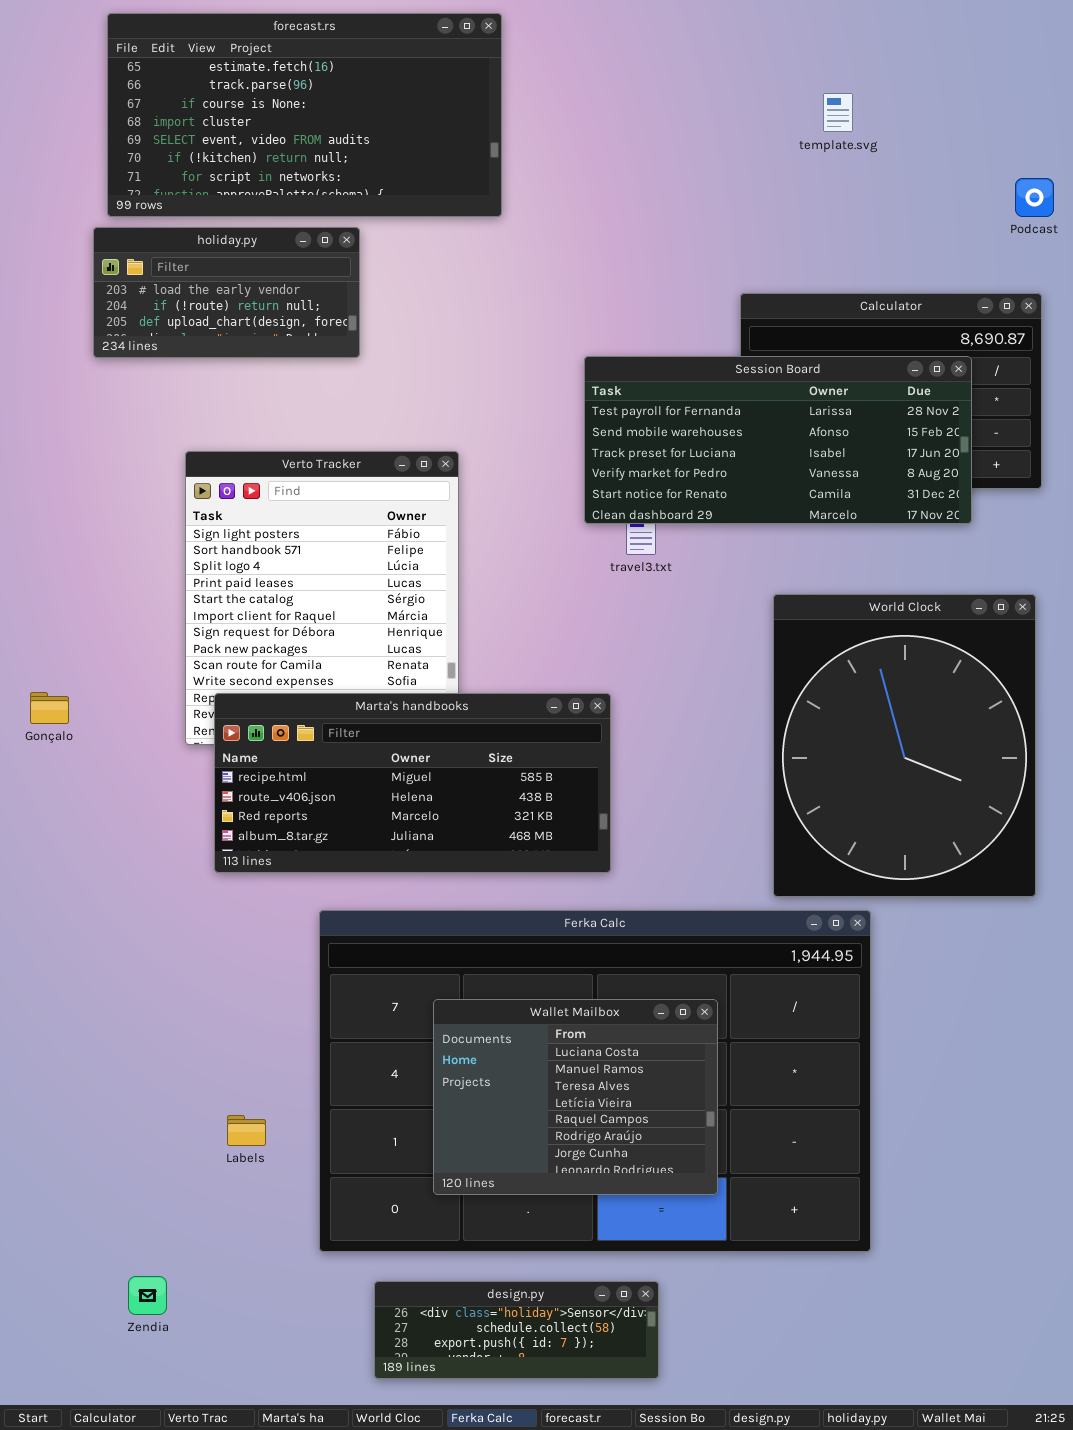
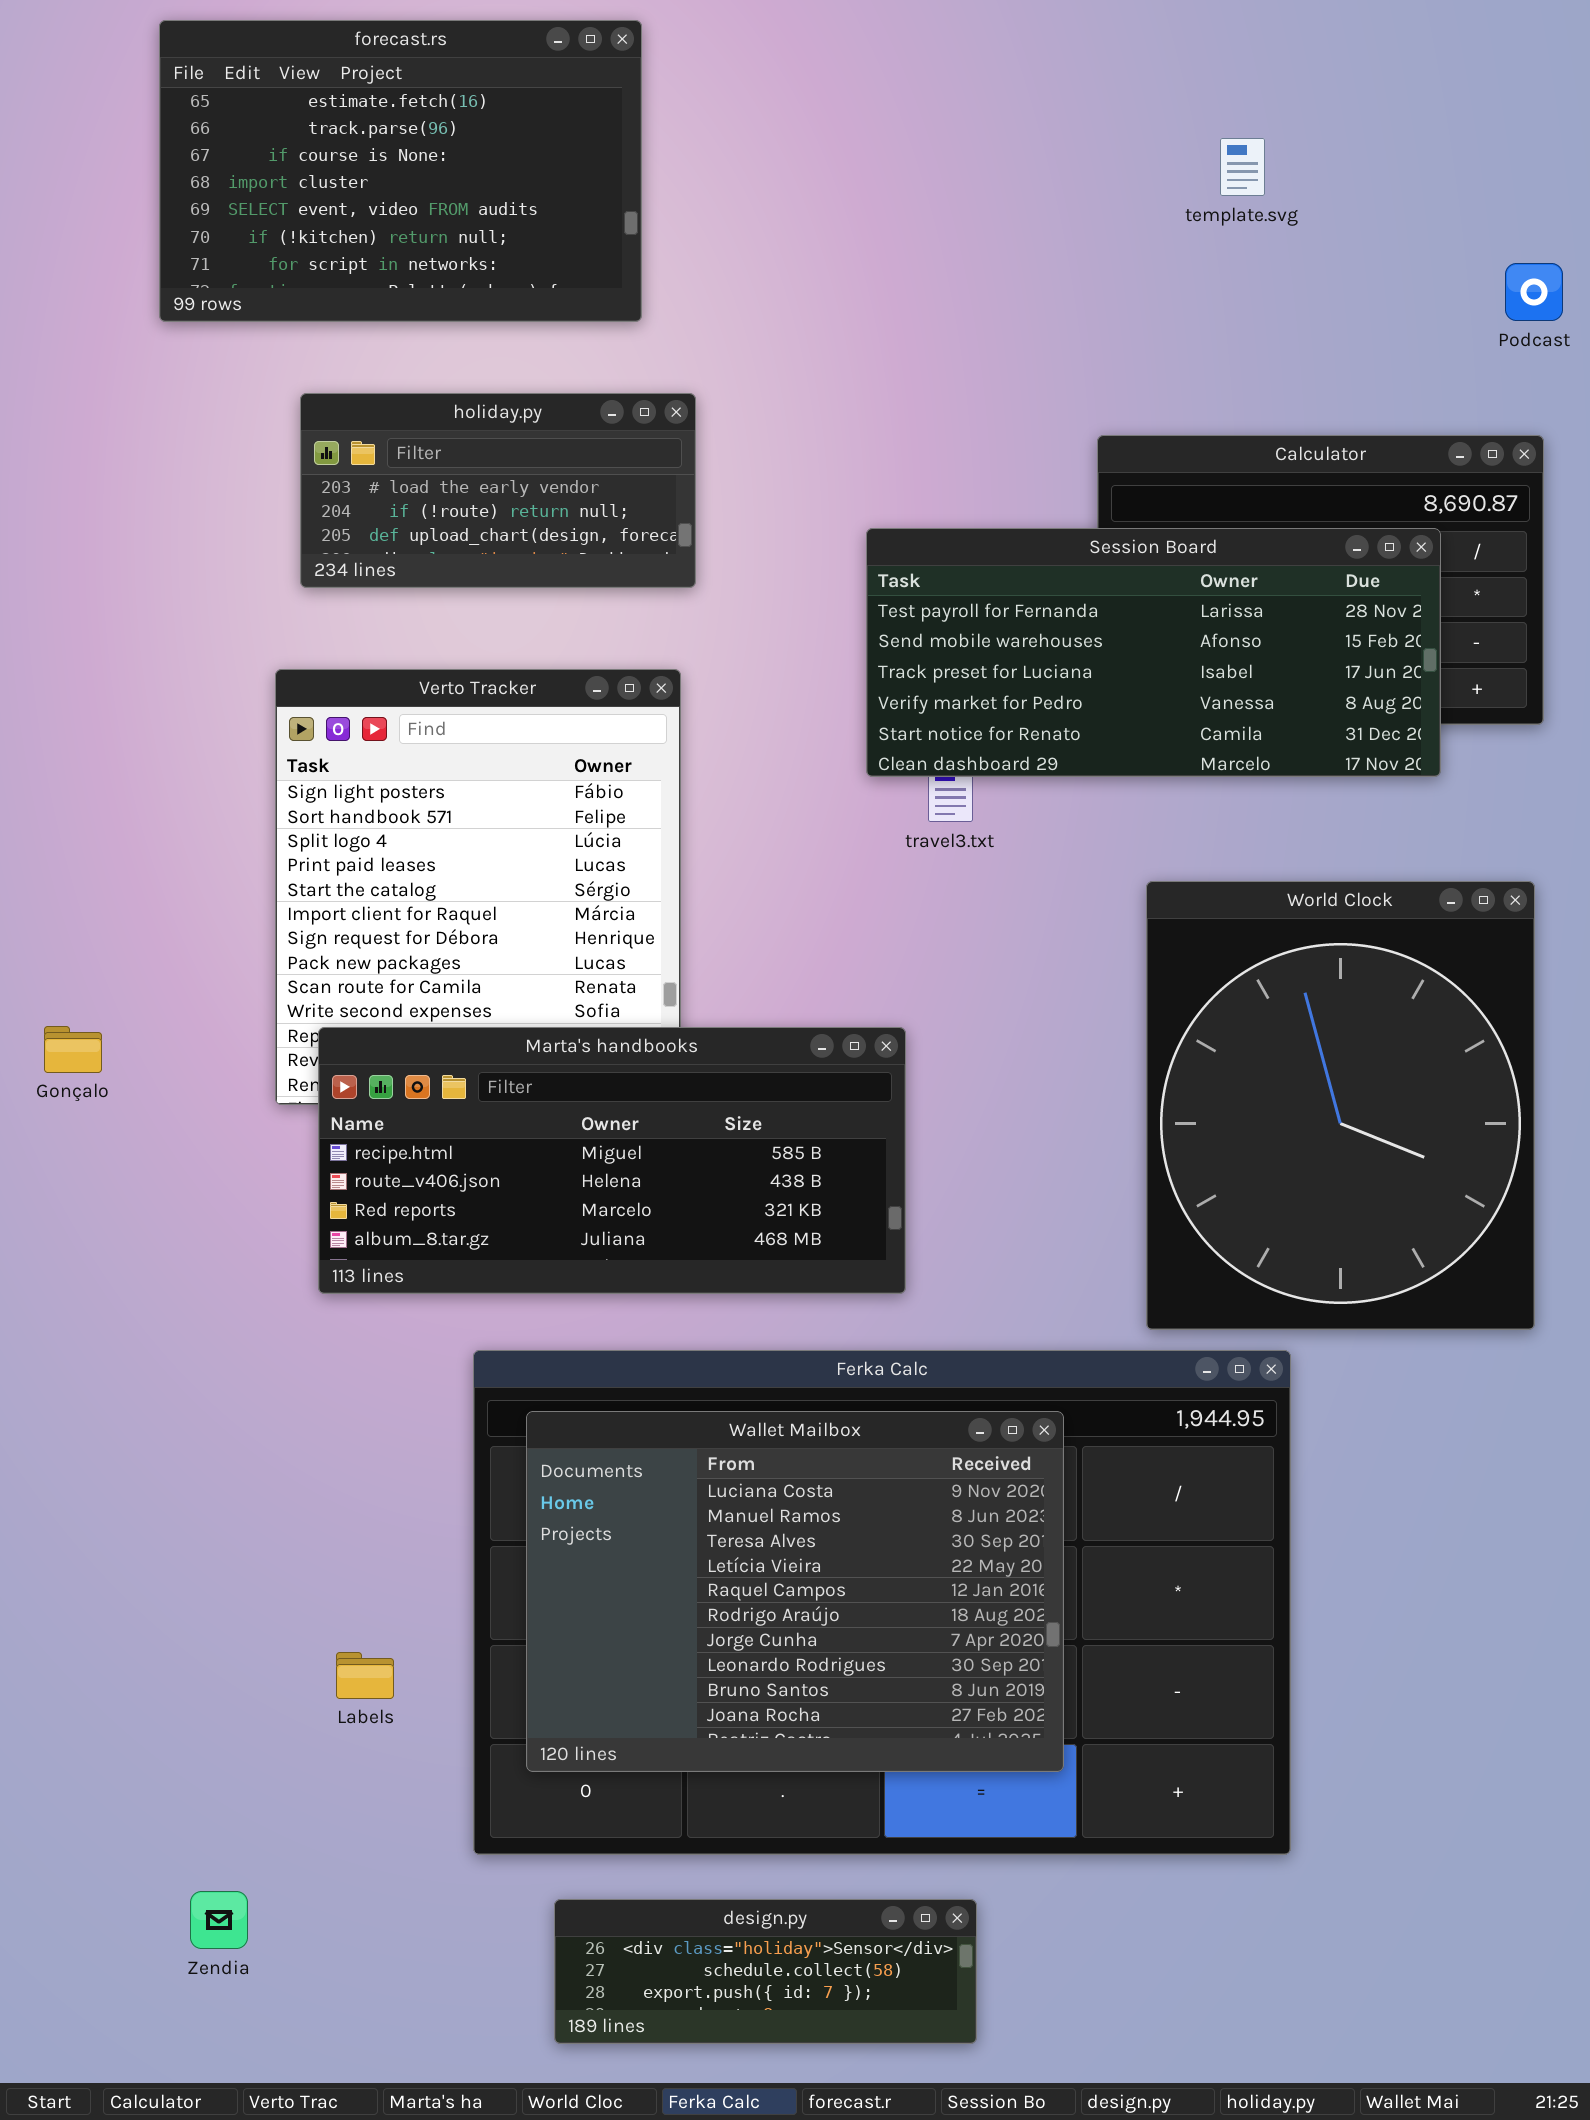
forecast.rs: [107,13,502,217] -> [159,20,642,322], resized
holiday.py: [93,227,360,358] -> [300,393,696,588], moved
Wallet Mailbox: [433,999,718,1195] -> [526,1411,1064,1772], resized

